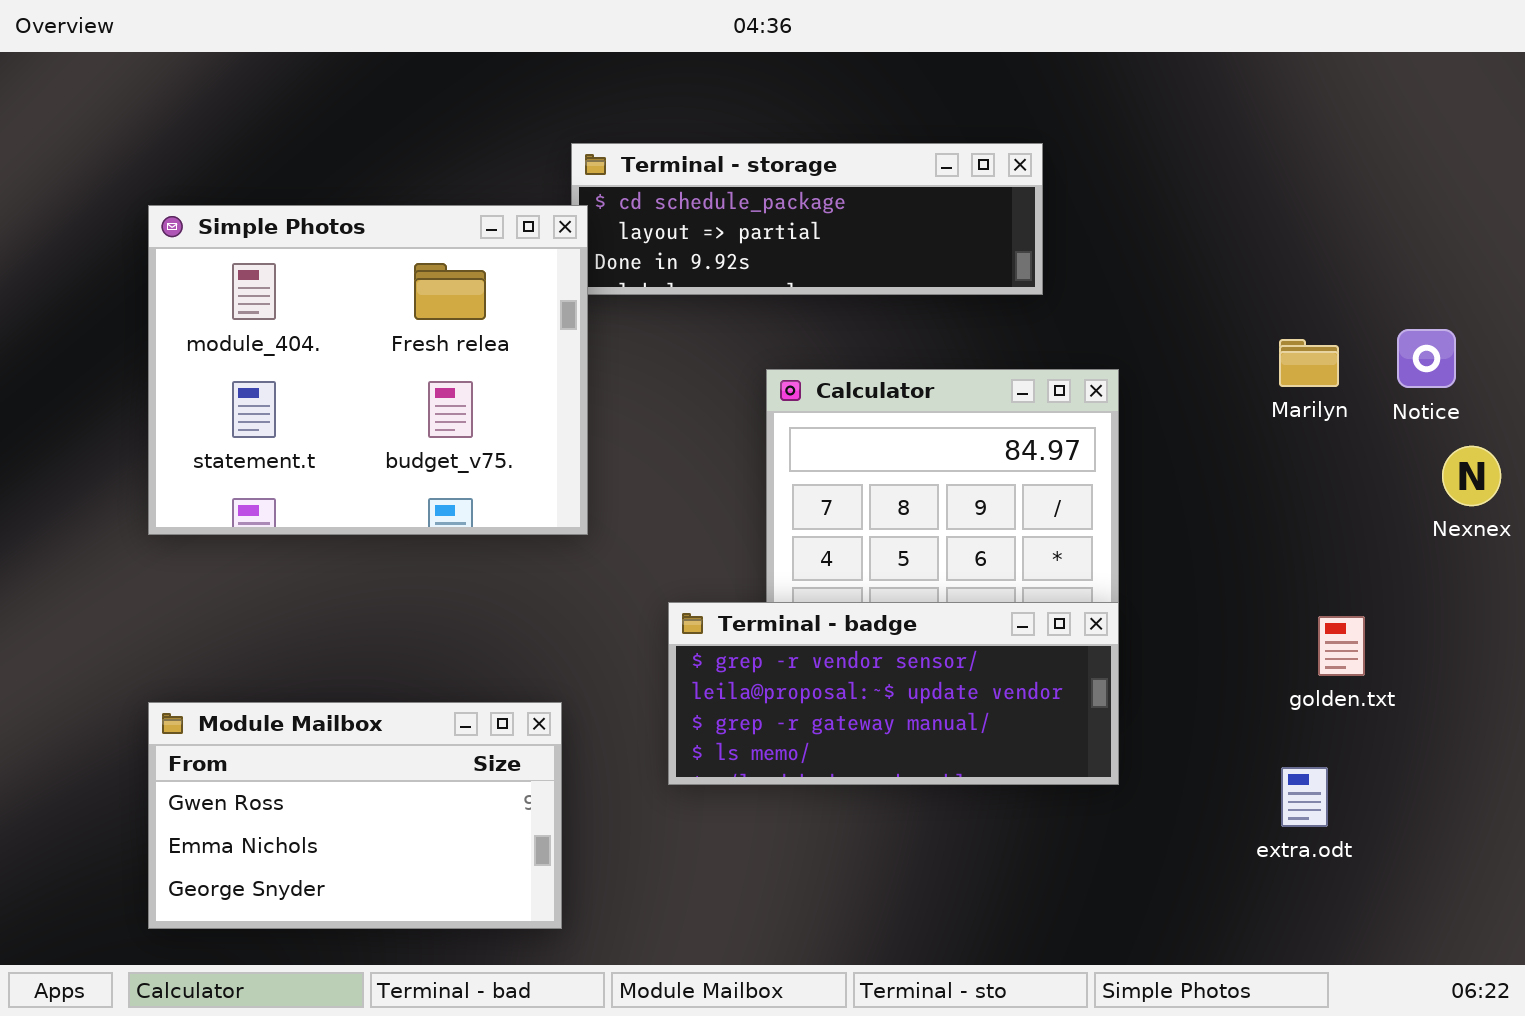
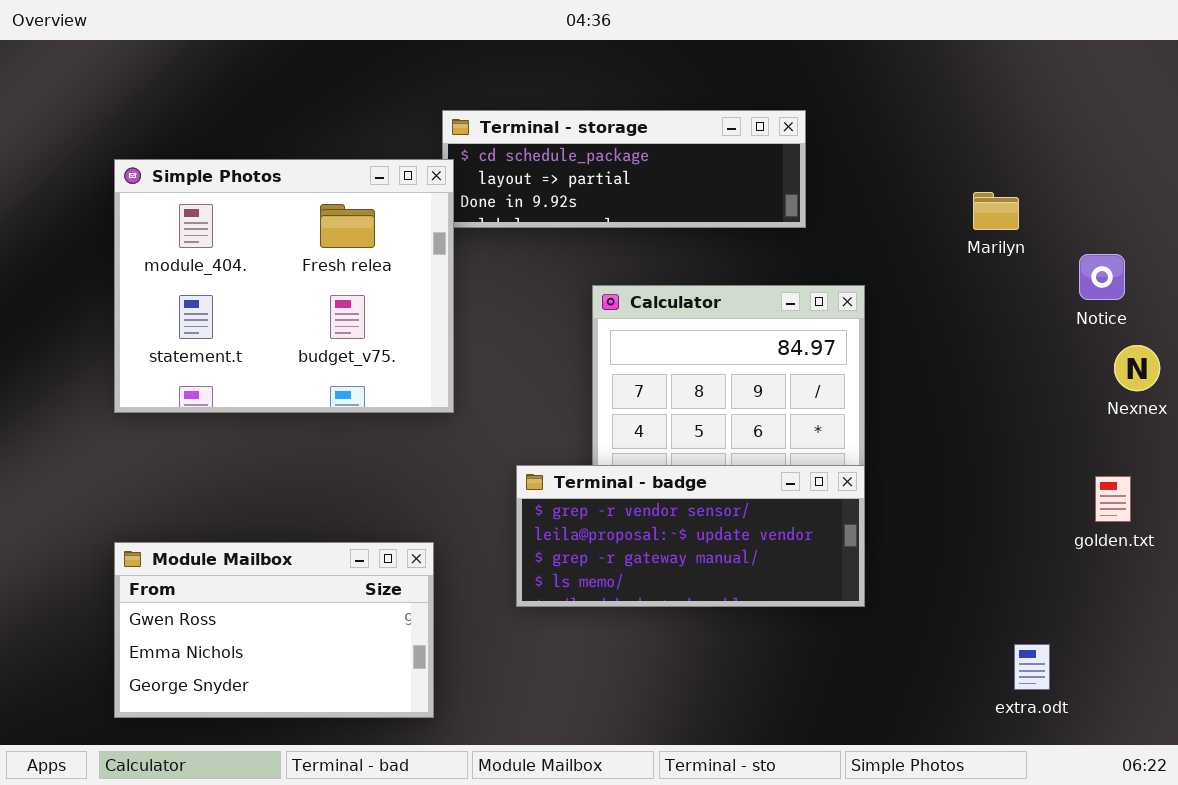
Marilyn: [1279,339,1339,387] -> [973,192,1019,230], moved
golden.txt: [1318,616,1365,676] -> [1095,476,1131,522], moved
extra.odt: [1281,767,1328,827] -> [1014,644,1050,690], moved

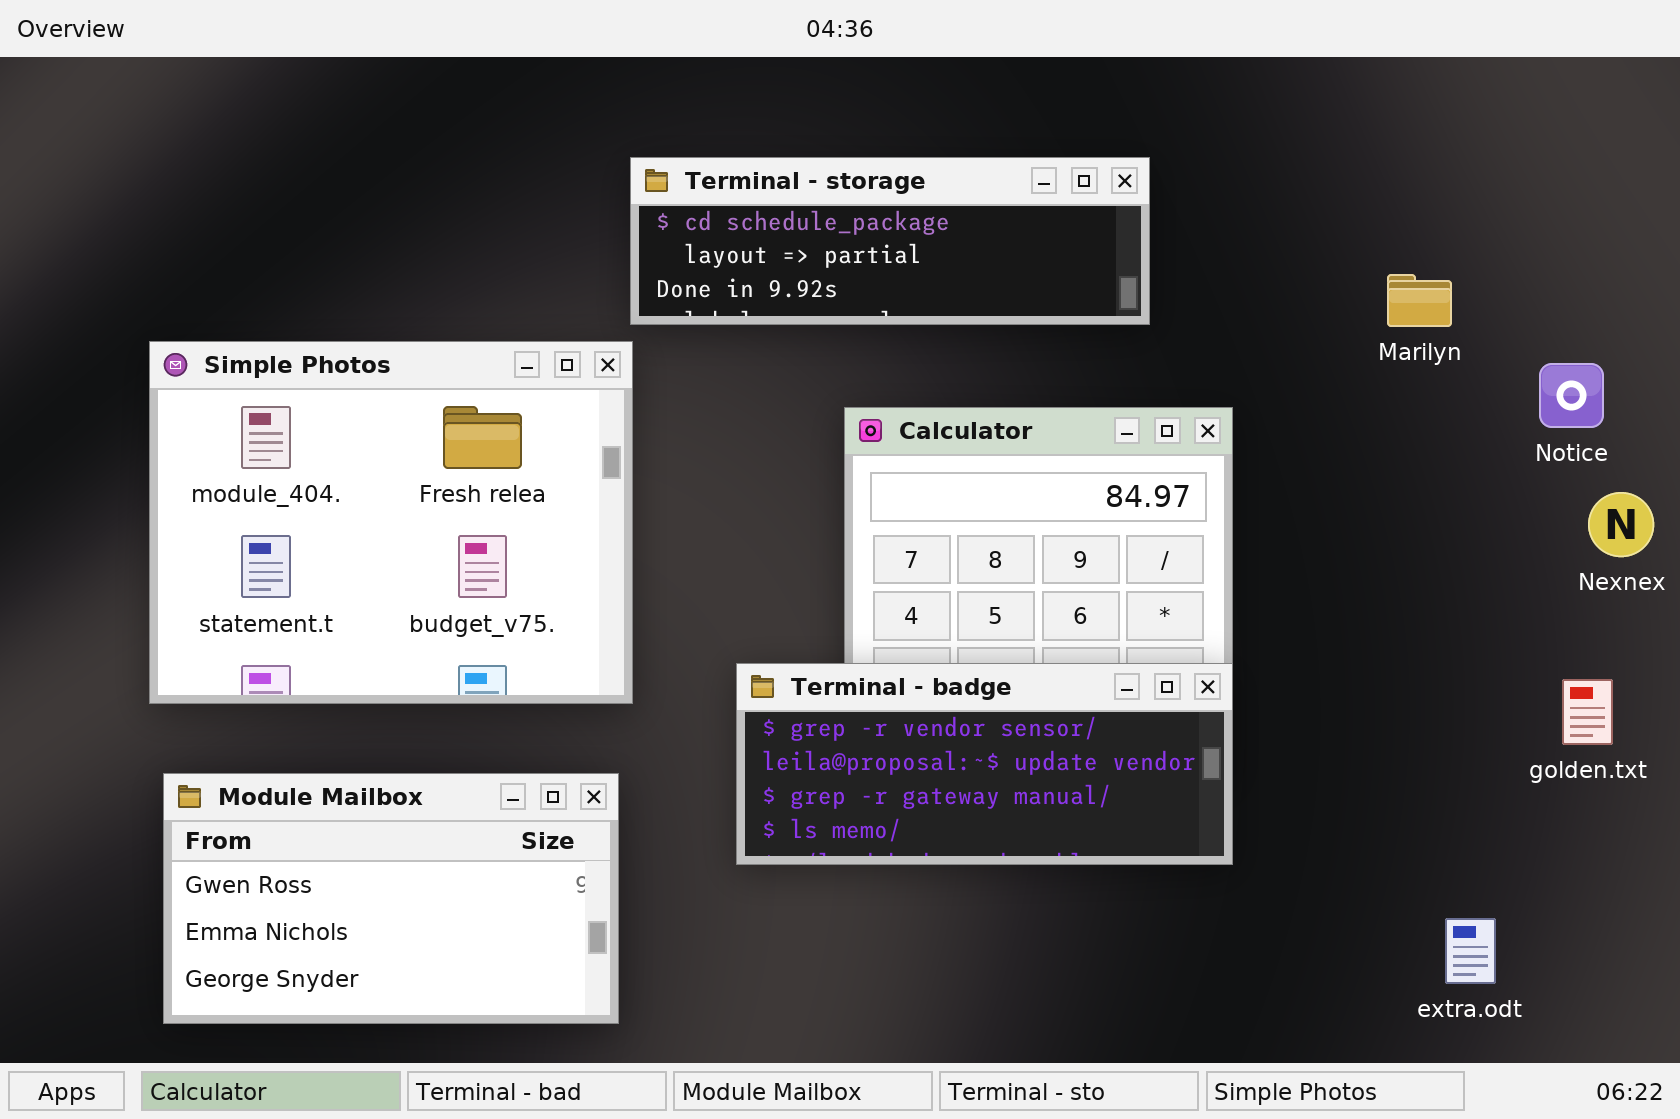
Simple Photos: [114,159,454,413] -> [149,341,633,704], moved

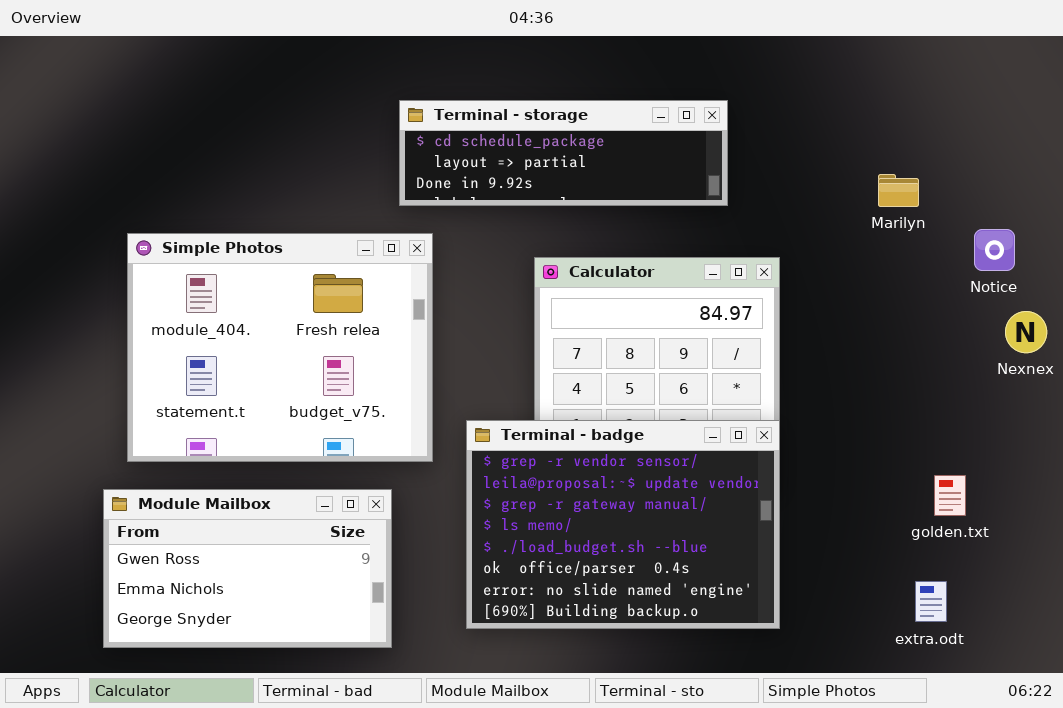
Simple Photos: [149,341,633,704] -> [127,233,433,462], moved
Terminal - badge: [736,663,1233,865] -> [466,420,780,629], resized
golden.txt: [1562,679,1613,745] -> [934,475,966,516], moved

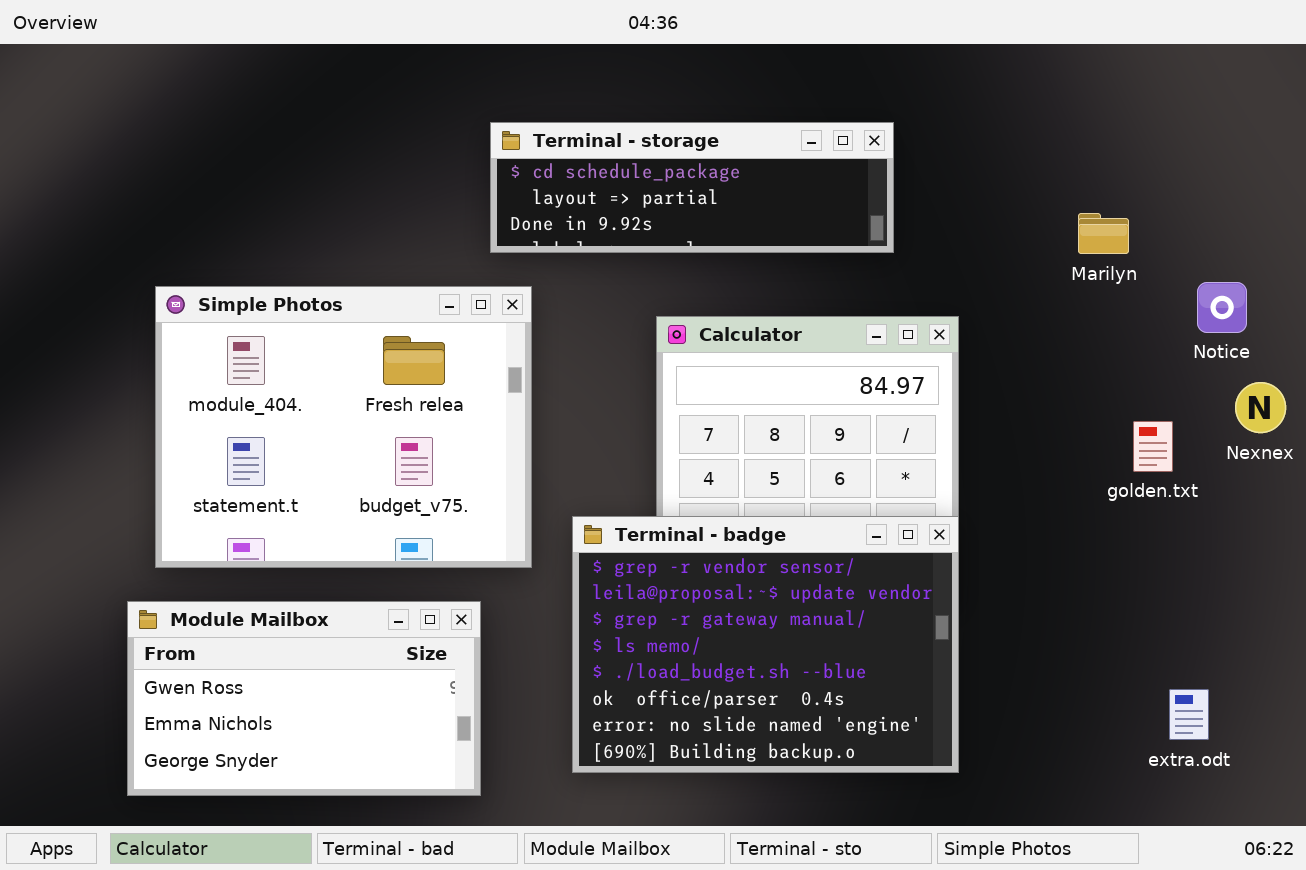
golden.txt: [934,475,966,516] -> [1133,421,1173,472], moved
extra.odt: [915,581,947,622] -> [1169,689,1209,740], moved

